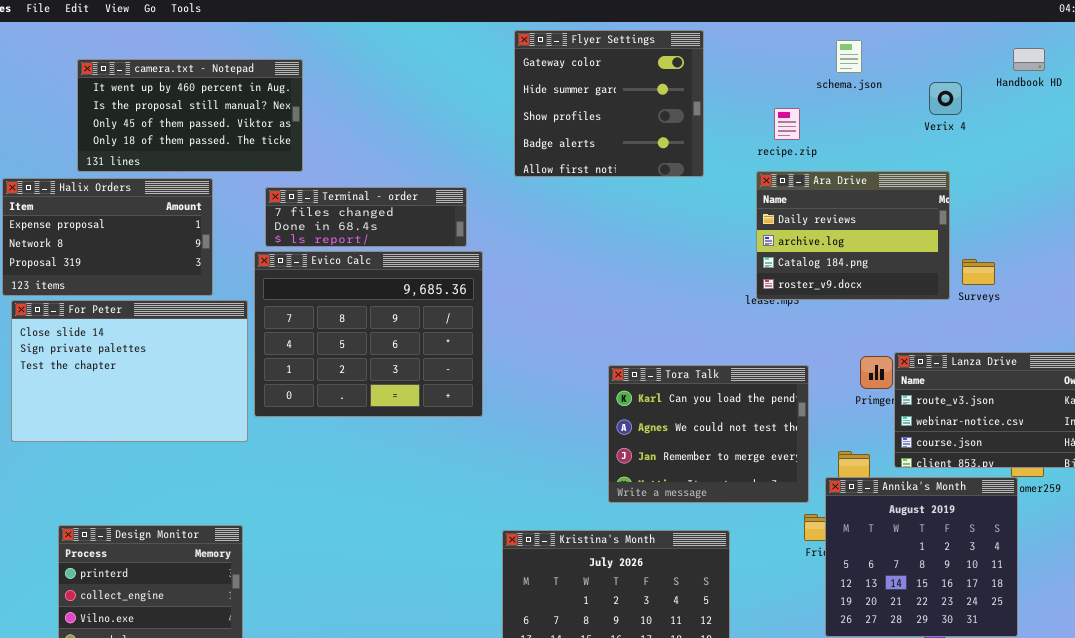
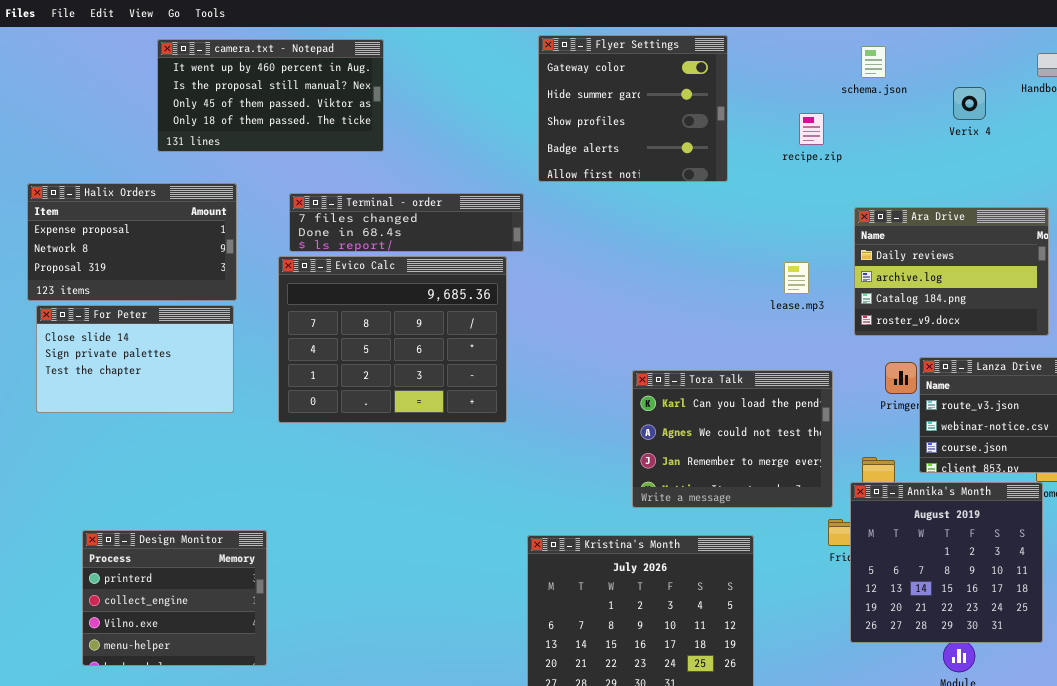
camera.txt - Notepad: [77,59,303,172] -> [157,39,384,152], moved
Ara Drive: [756,171,950,300] -> [854,207,1049,336], moved
Terminal - order: [265,187,467,247] -> [289,193,524,252], resized
For Peter: [11,300,248,442] -> [36,305,234,413], resized

